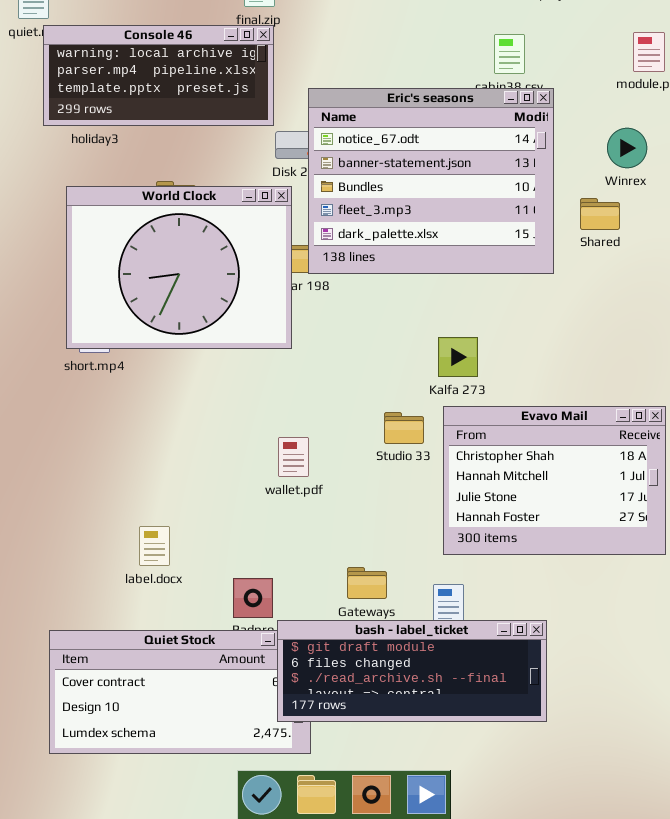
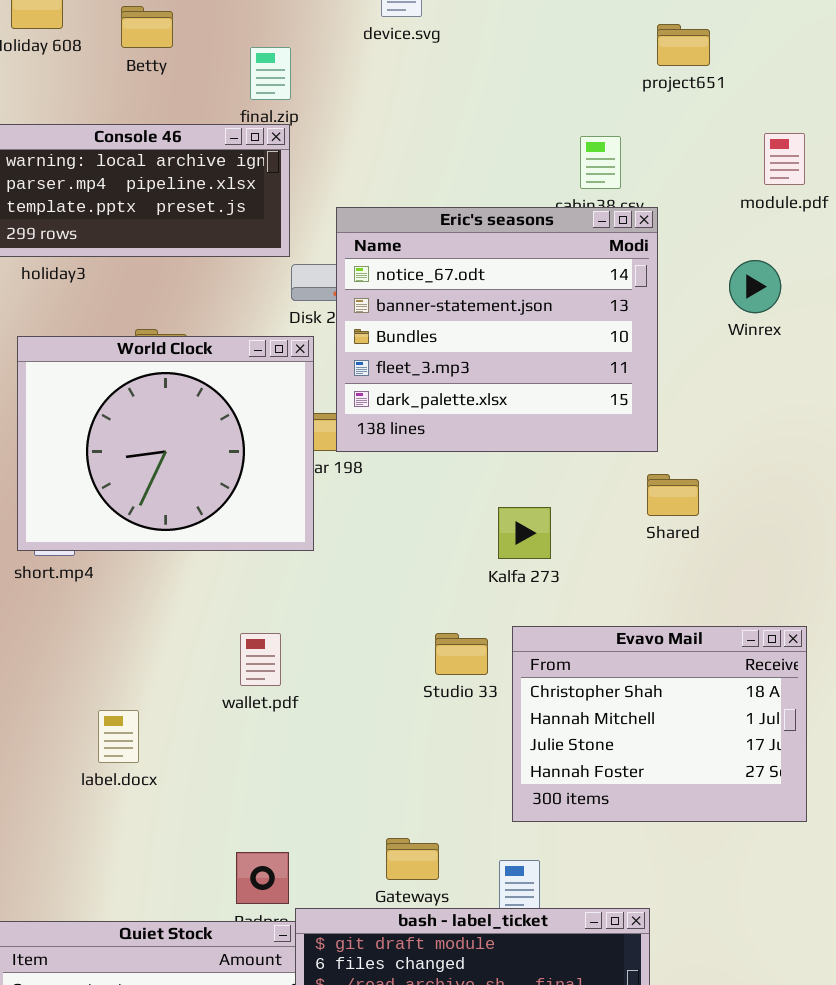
Shared: [580,198,620,230] -> [647,474,699,516], moved
Kalfa 273: [438,337,478,377] -> [498,507,551,559], moved
wallet.pdf: [278,437,309,477] -> [240,633,281,686], moved
label.docx: [139,526,170,566] -> [98,710,139,763], moved

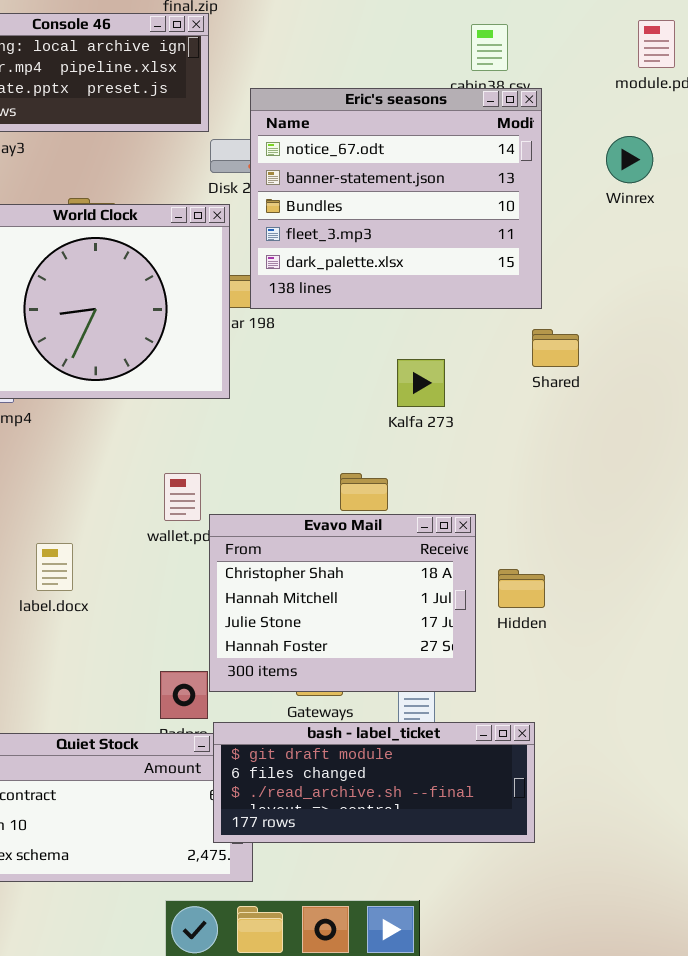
Evavo Mail: [512,626,807,822] -> [209,514,476,692], moved

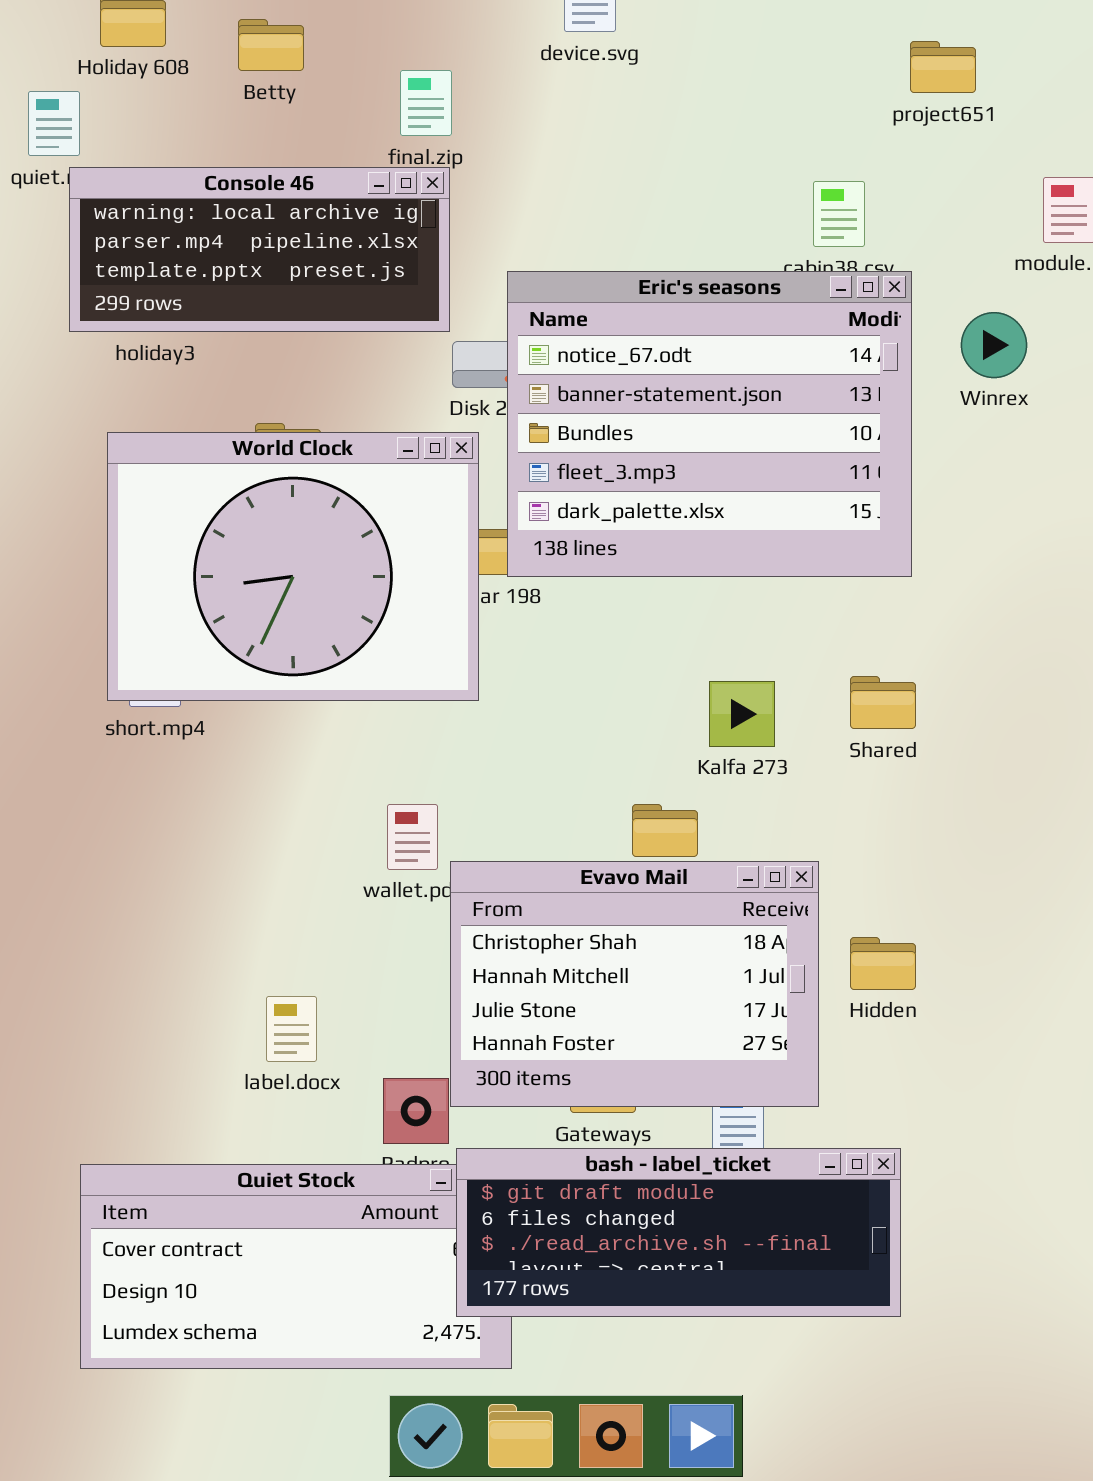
Winrex: [606,136,653,183] -> [961,312,1027,378], moved
Shared: [532,329,579,367] -> [850,676,916,729], moved
Kalfa 273: [397,359,445,407] -> [709,681,775,747], moved
label.docx: [36,543,73,591] -> [266,996,317,1062], moved

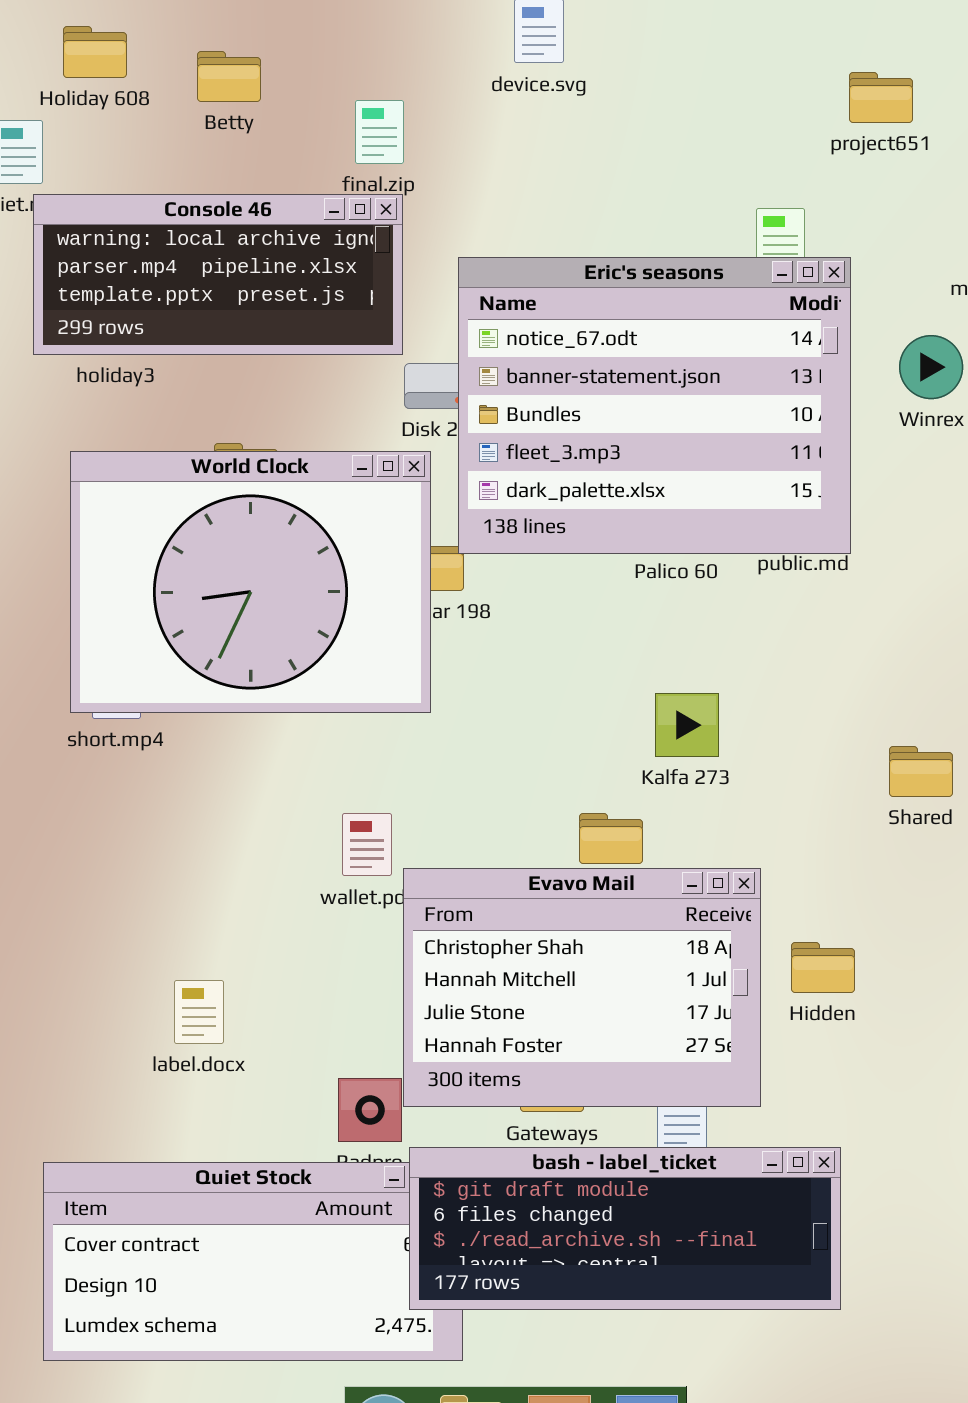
Eric's seasons: [507,271,912,577] -> [458,257,851,554], moved
Shared: [850,676,916,729] -> [889,746,953,797], moved
label.docx: [266,996,317,1062] -> [174,980,224,1044], moved

